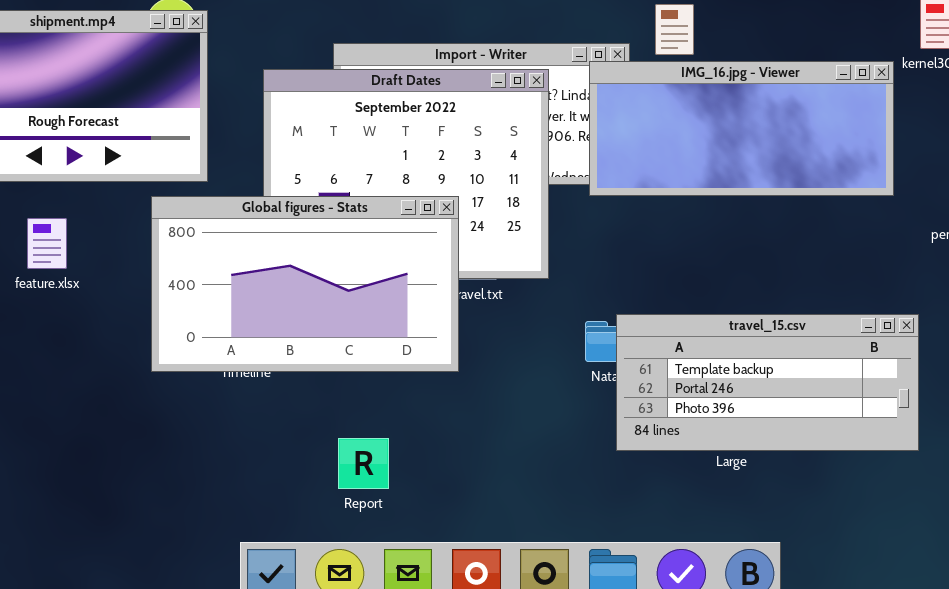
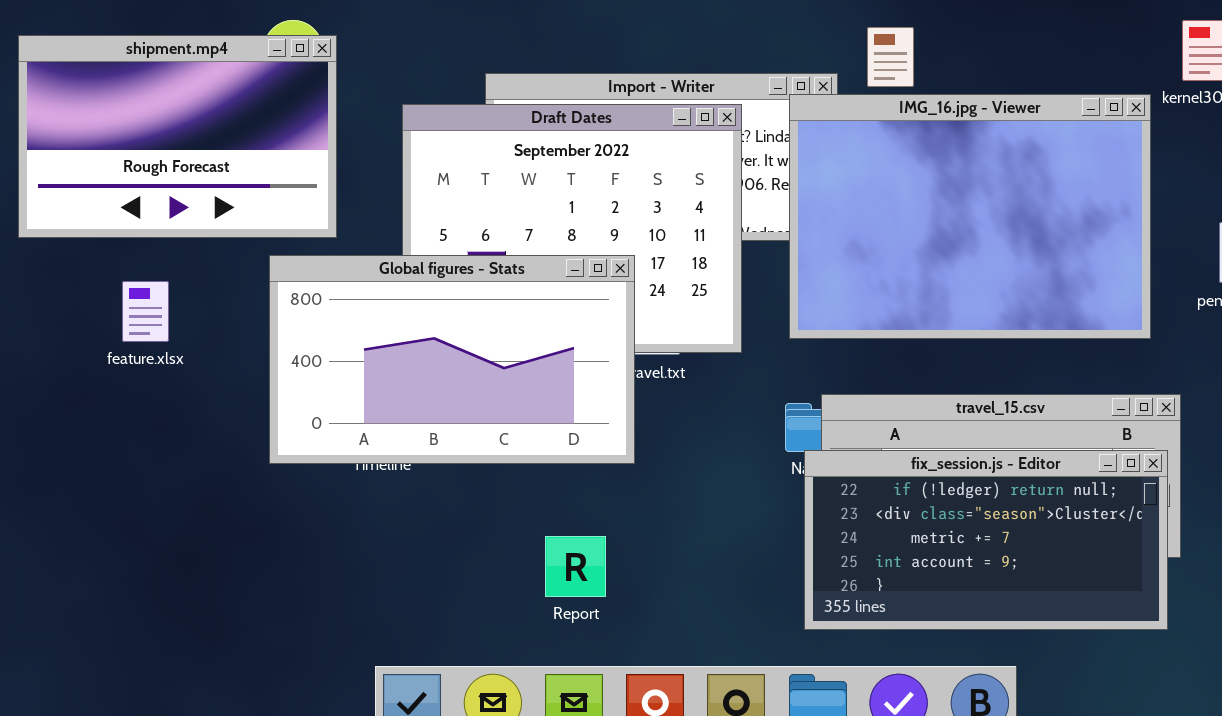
IMG_16.jpg - Viewer: [589,61,894,196] -> [789,94,1151,339], resized
fix_session.js - Editor: none -> [804,450,1168,630], opened
Report: [338,438,389,489] -> [545,536,606,597], moved

